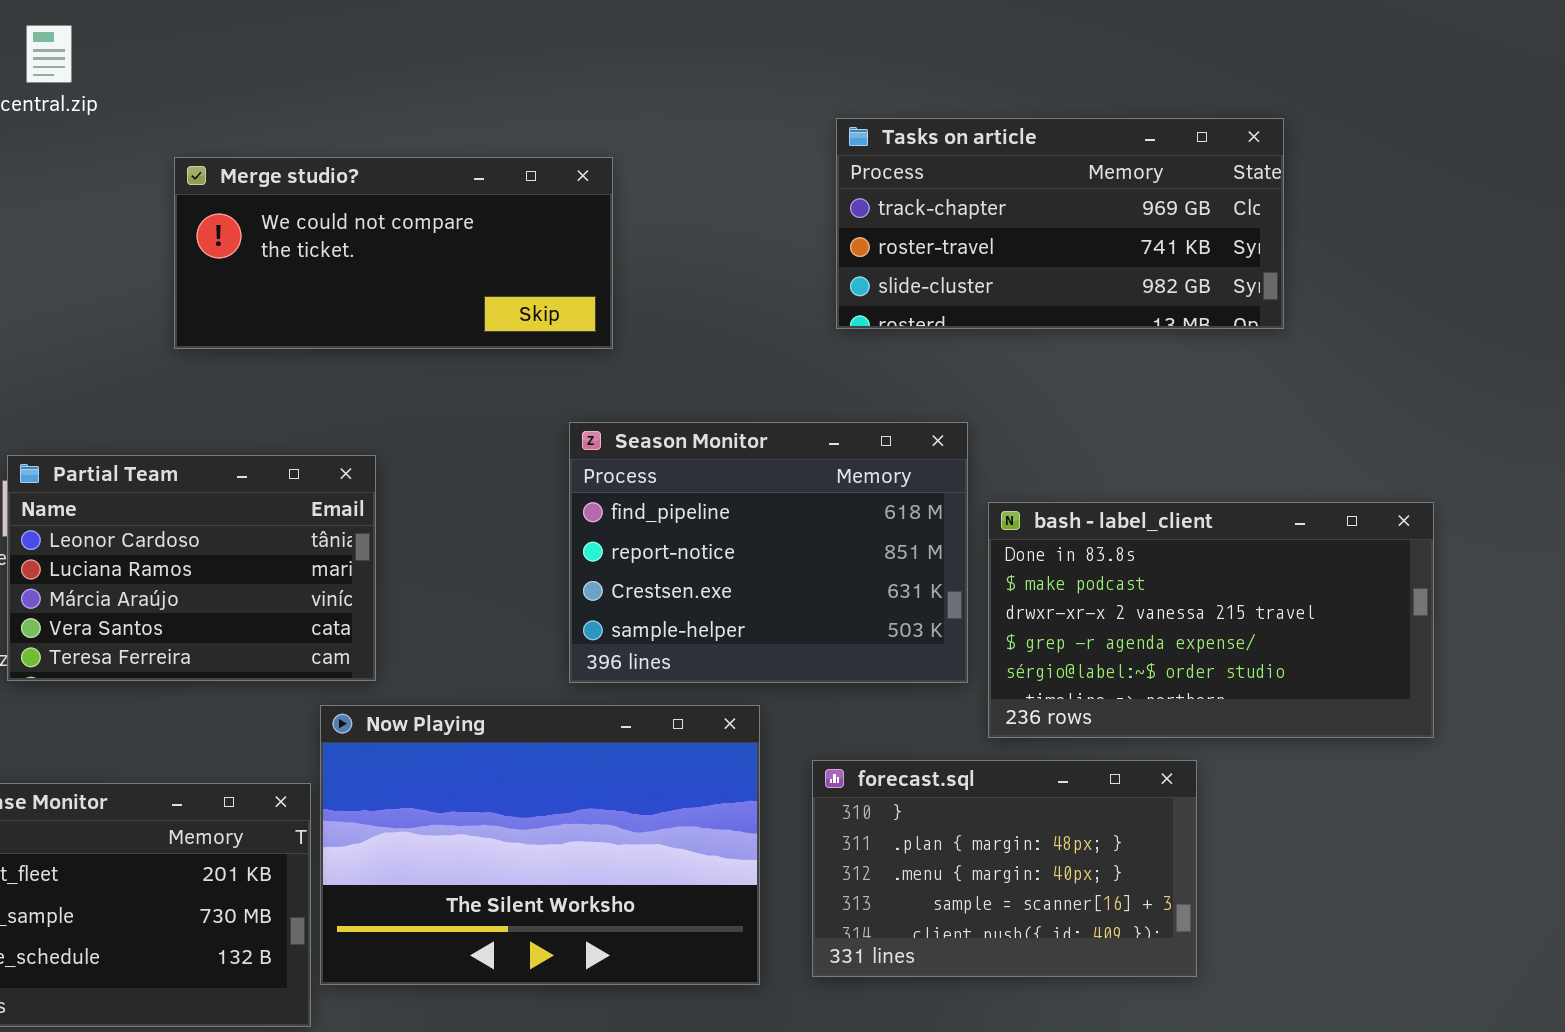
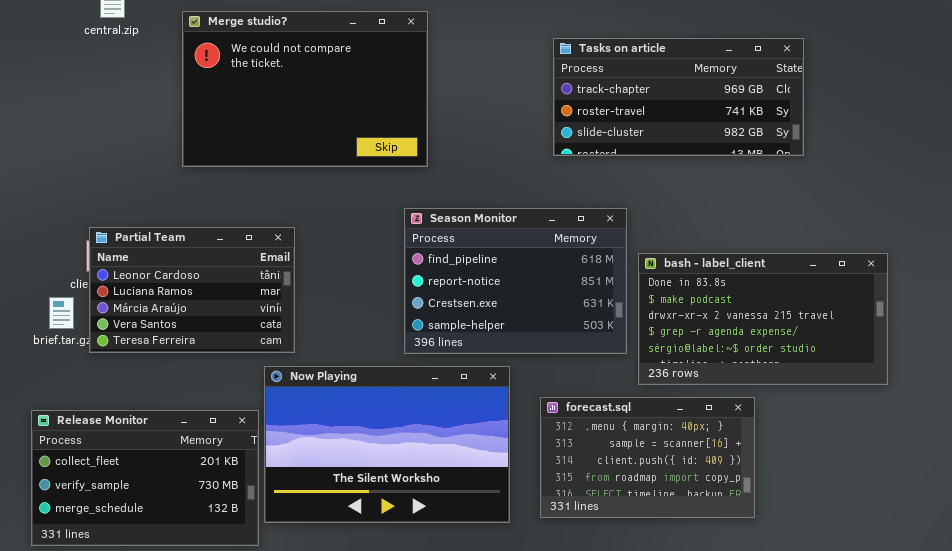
Merge studio?: [174,157,613,349] -> [182,11,428,167], resized
forecast.sql: [812,760,1197,977] -> [540,397,755,518], scrolled down 2 rows

